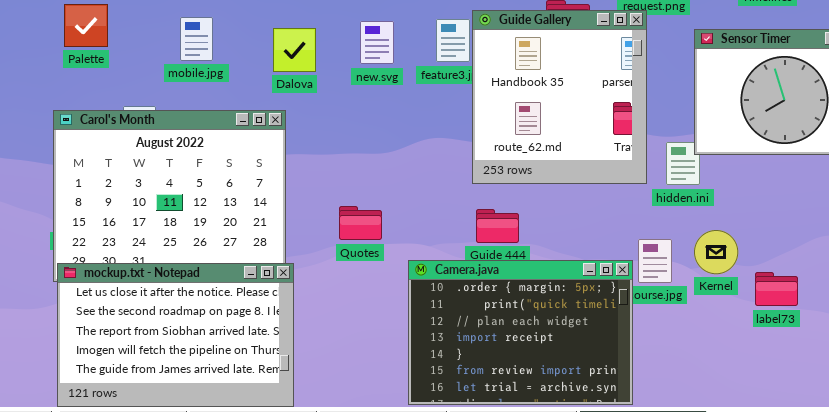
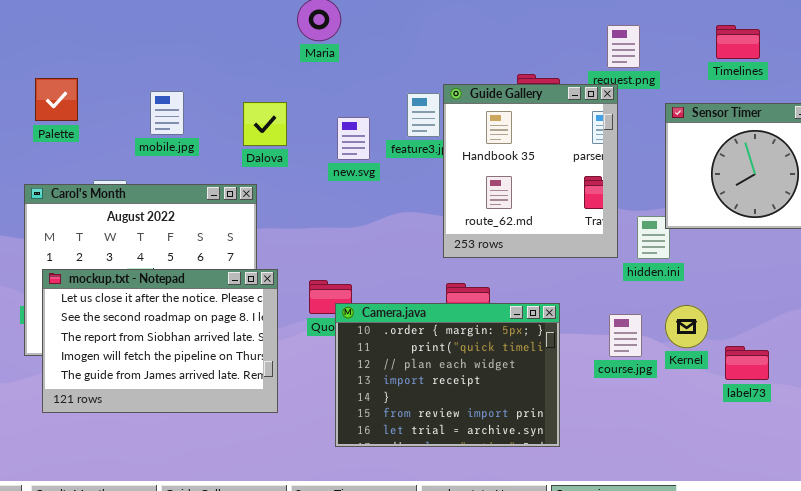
new.svg: [360,21,394,64] -> [337,117,370,160], moved
Camera.java: [408,260,633,405] -> [335,303,560,447], moved
mockup.txt - Notepad: [57,263,294,407] -> [42,269,278,413], moved

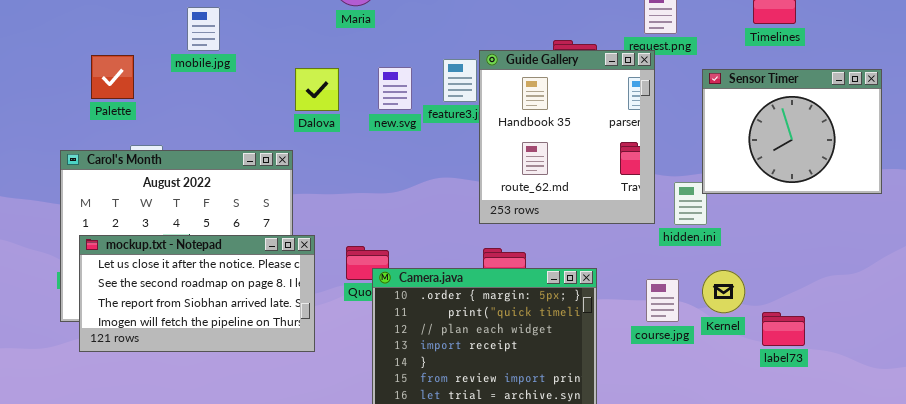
Palette: [35,78,78,121] -> [91,55,134,99], moved
mobile.jpg: [150,91,184,135] -> [187,7,220,51], moved
Dalova: [243,102,287,146] -> [295,68,339,111], moved
new.svg: [337,117,370,160] -> [378,67,412,110], moved
mockup.txt - Notepad: [42,269,278,413] -> [79,235,315,352], resized

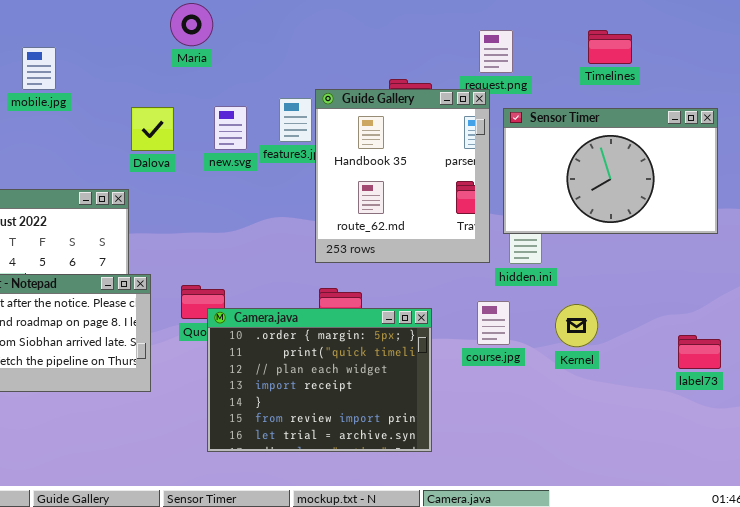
Sensor Timer: [702,69,882,194] -> [503,108,718,234], resized
Kernel: [702,270,745,313] -> [555,304,598,347], moved
course.jpg: [646,279,679,322] -> [477,301,510,345], moved
label73: [762,312,805,346] -> [678,335,721,369], moved

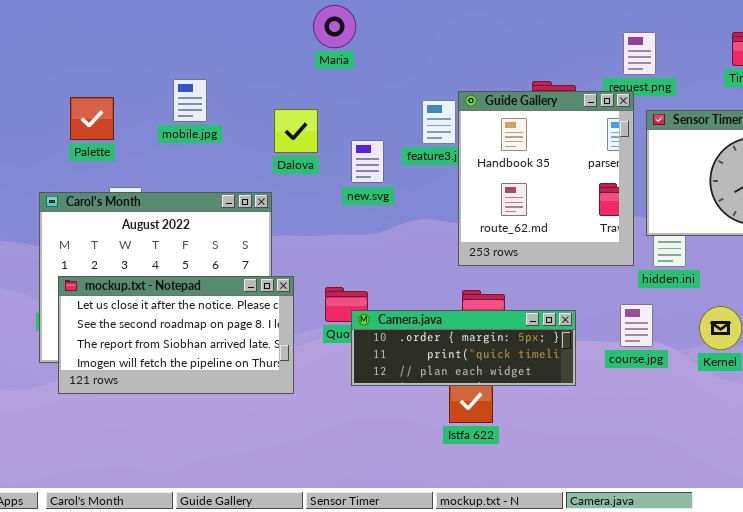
mobile.jpg: [22,47,56,90] -> [173,79,207,122], moved
new.svg: [214,106,247,150] -> [351,140,384,183], moved
Camera.java: [207,308,432,452] -> [351,310,576,386], resized

